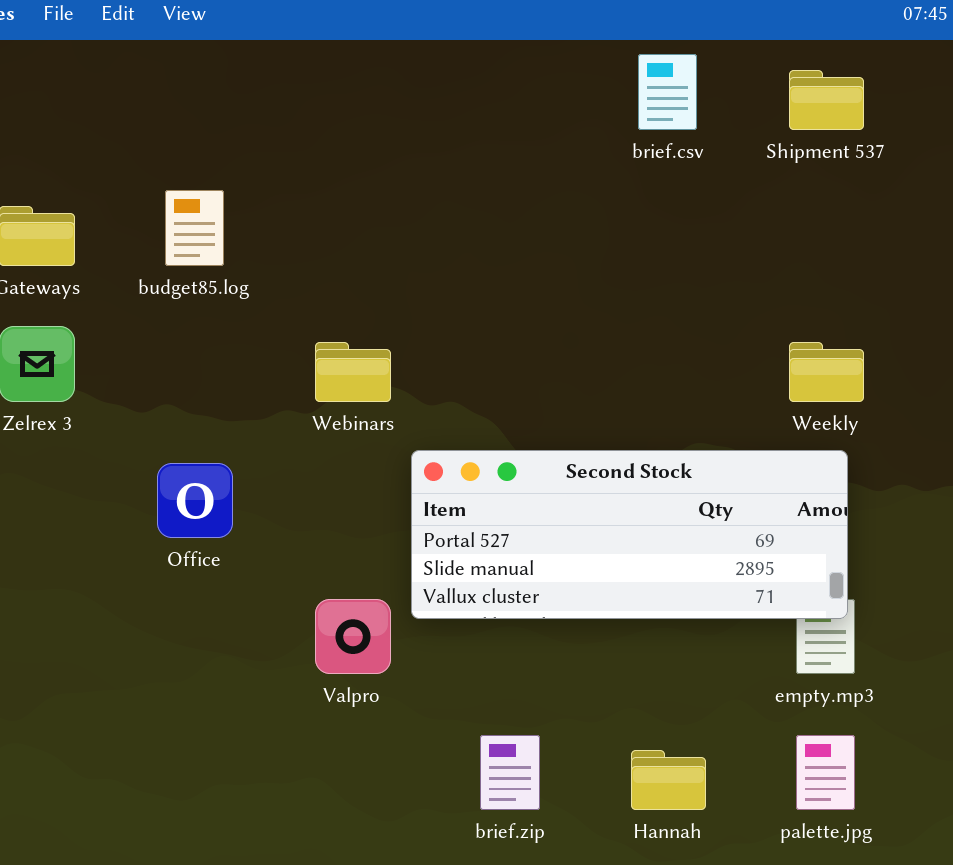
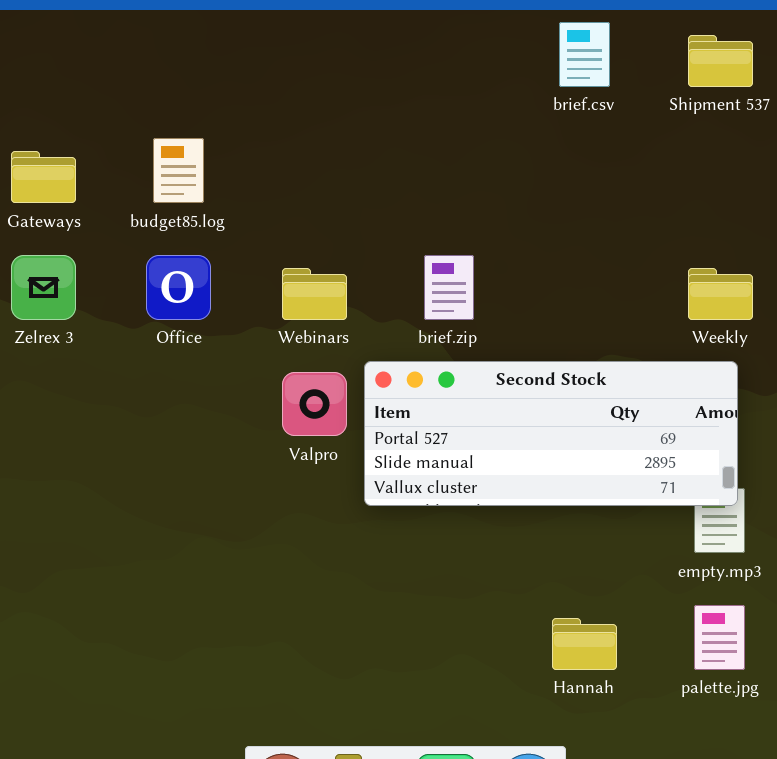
Office: [157,463,233,538] -> [146,255,211,320], moved
Valpro: [315,599,391,674] -> [282,372,347,436], moved
brief.zip: [480,735,540,810] -> [424,255,474,320], moved

